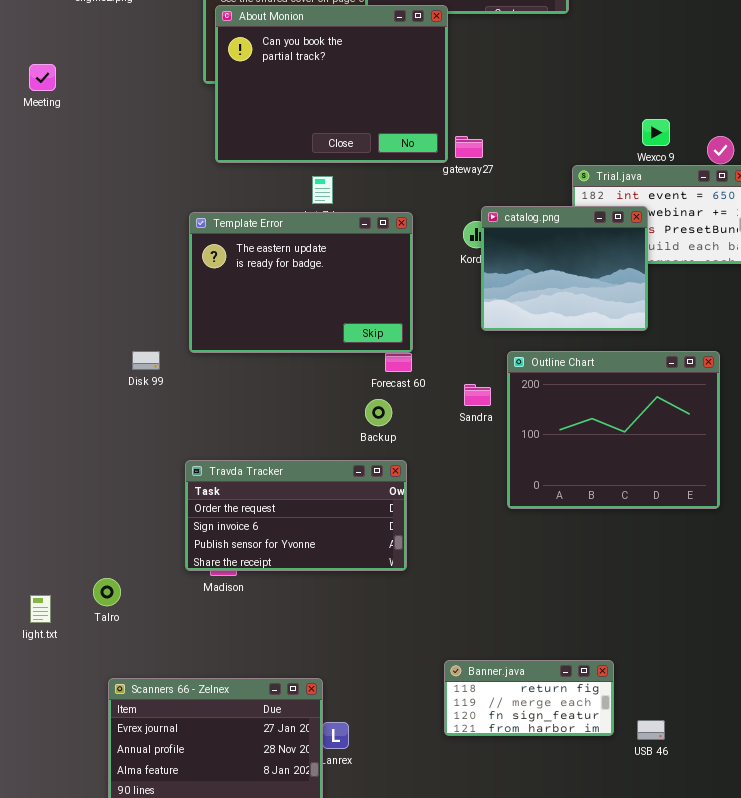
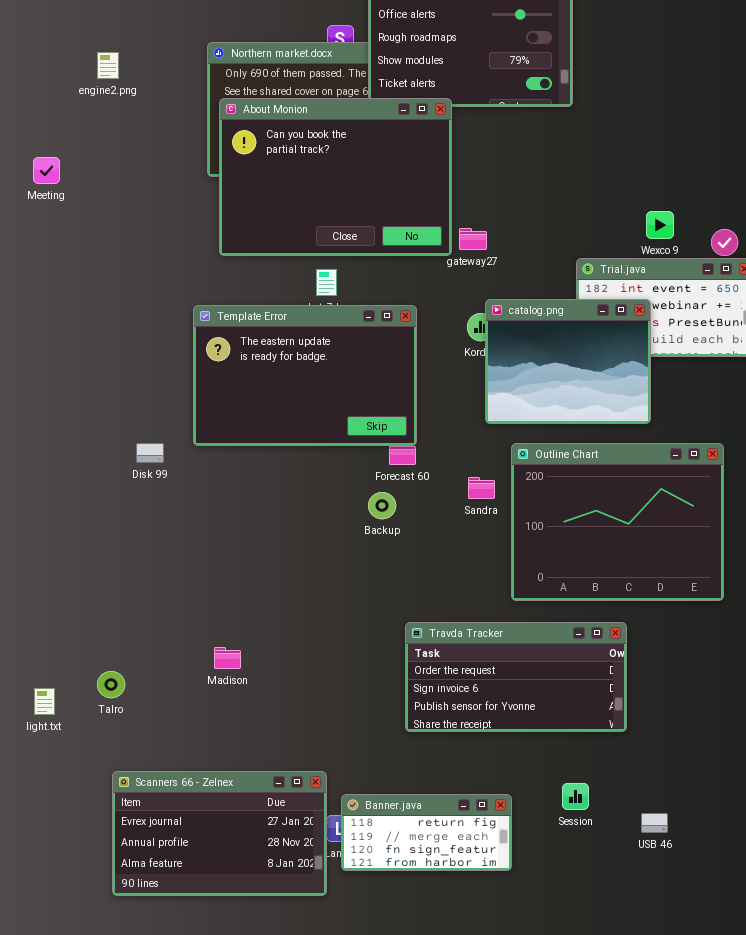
Travda Tracker: [185,460,407,571] -> [405,622,627,732], moved
Banner.java: [444,660,614,736] -> [341,794,512,871], moved

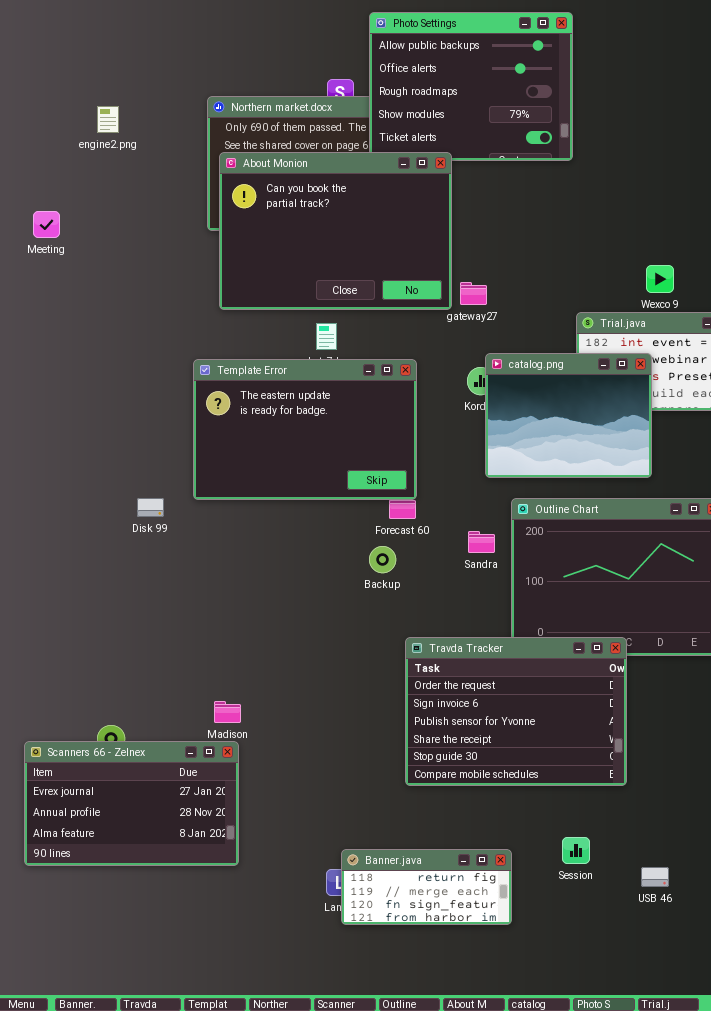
Travda Tracker: [405,622,627,732] -> [405,637,627,786], resized
Scanners 66 - Zelnex: [112,771,327,896] -> [24,741,239,866], moved

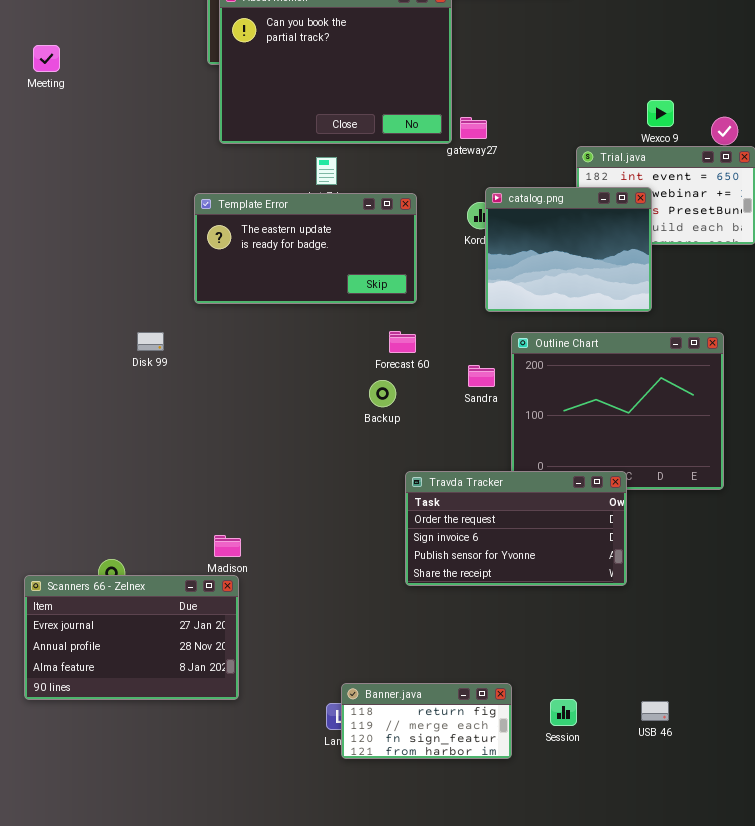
Template Error: [193,359,417,500] -> [194,193,417,304], resized
Travda Tracker: [405,637,627,786] -> [405,471,627,586], resized
Session: [562,837,590,864] -> [550,699,577,726], moved

